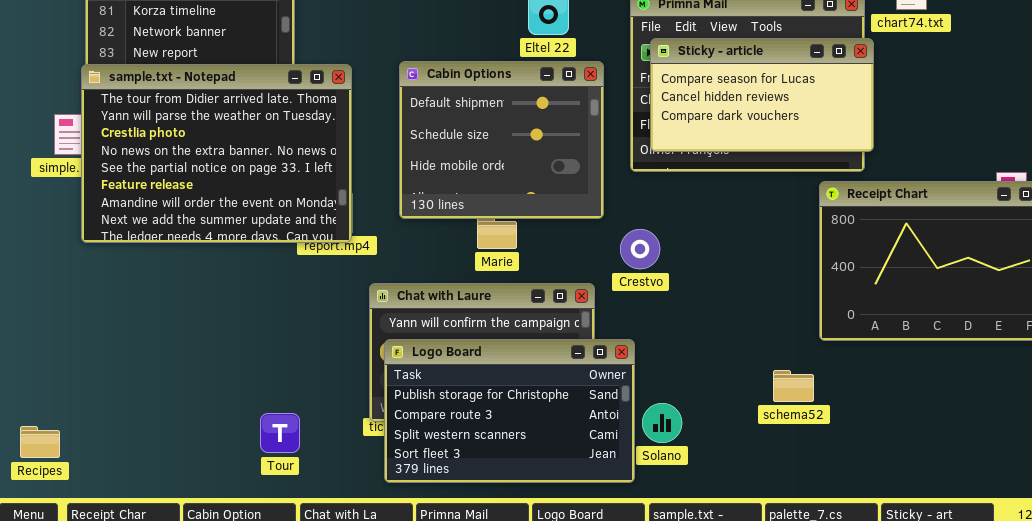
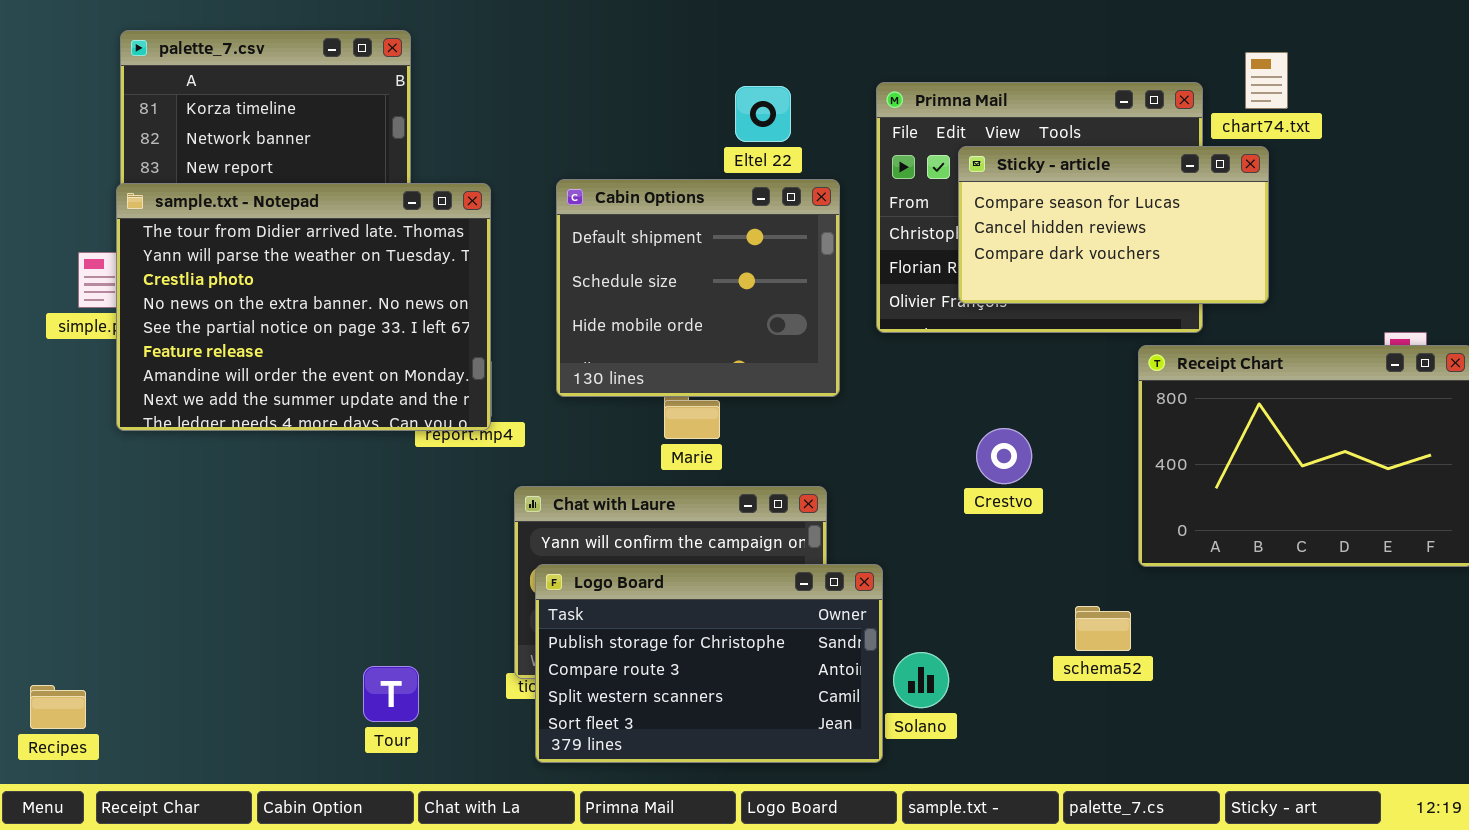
Sticky - article: [650,38,874,152] -> [958,146,1269,304], moved
Crestvo: [620,229,660,269] -> [976,428,1032,484], moved

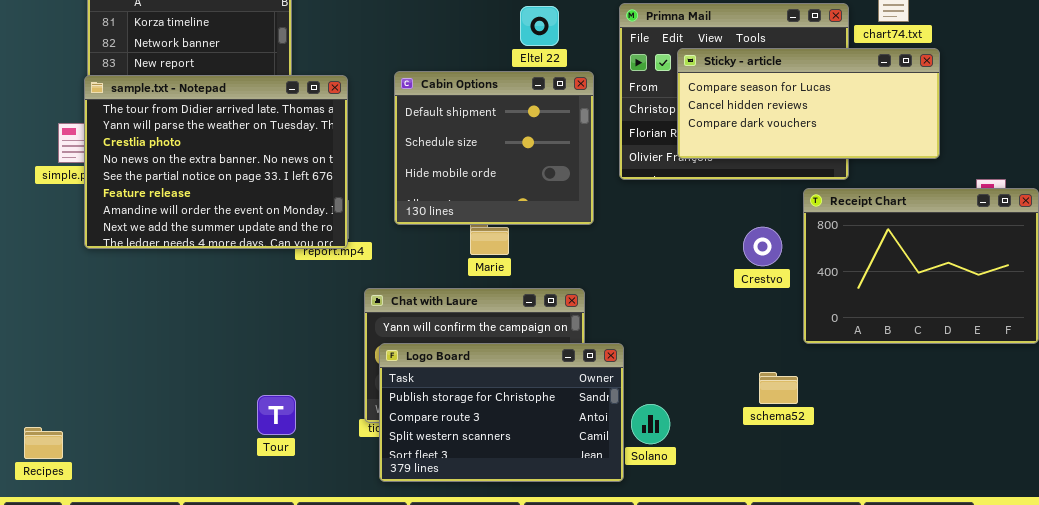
Sticky - article: [958,146,1269,304] -> [677,48,940,159], resized
Crestvo: [976,428,1032,484] -> [743,227,782,266], moved
Tour: [363,666,419,722] -> [257,395,296,435], moved

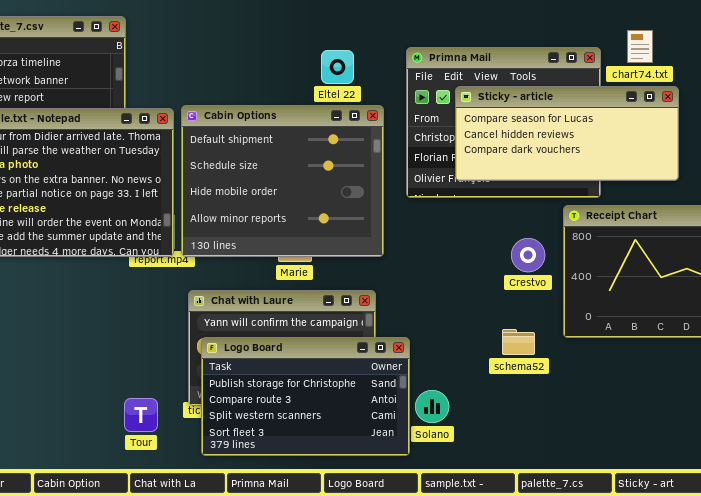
Cabin Options: [394,71,594,225] -> [181,105,384,257], resized
schema52: [759,372,798,404] -> [502,329,535,355], moved
Tour: [257,395,296,435] -> [124,398,158,432], moved

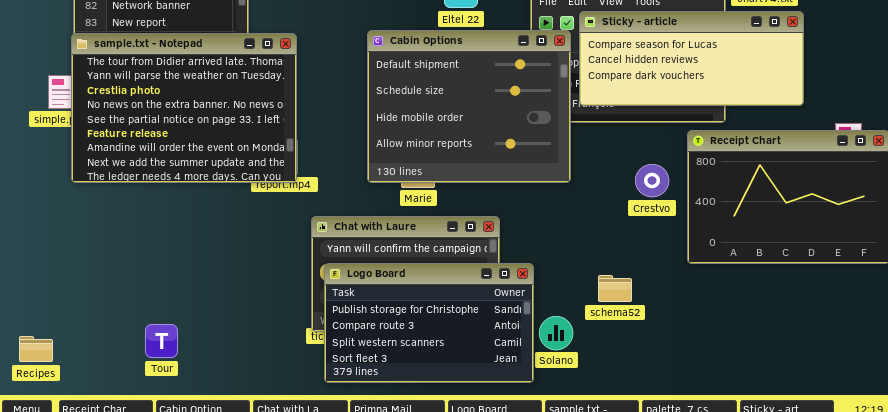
Cabin Options: [181,105,384,257] -> [367,30,571,183], moved
schema52: [502,329,535,355] -> [598,275,632,302], moved
Tour: [124,398,158,432] -> [145,324,178,358], moved

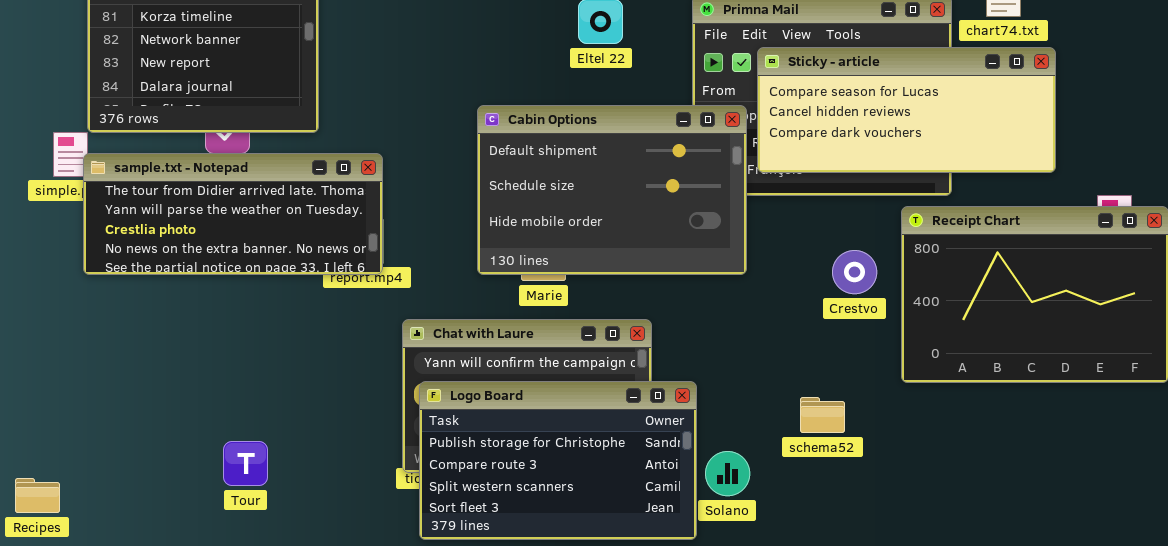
Cabin Options: [367,30,571,183] -> [477,105,747,275], resized
sample.txt - Notepad: [71,33,297,183] -> [83,153,383,275], resized
schema52: [598,275,632,302] -> [800,397,845,433], moved
Tour: [145,324,178,358] -> [223,441,268,486], moved

